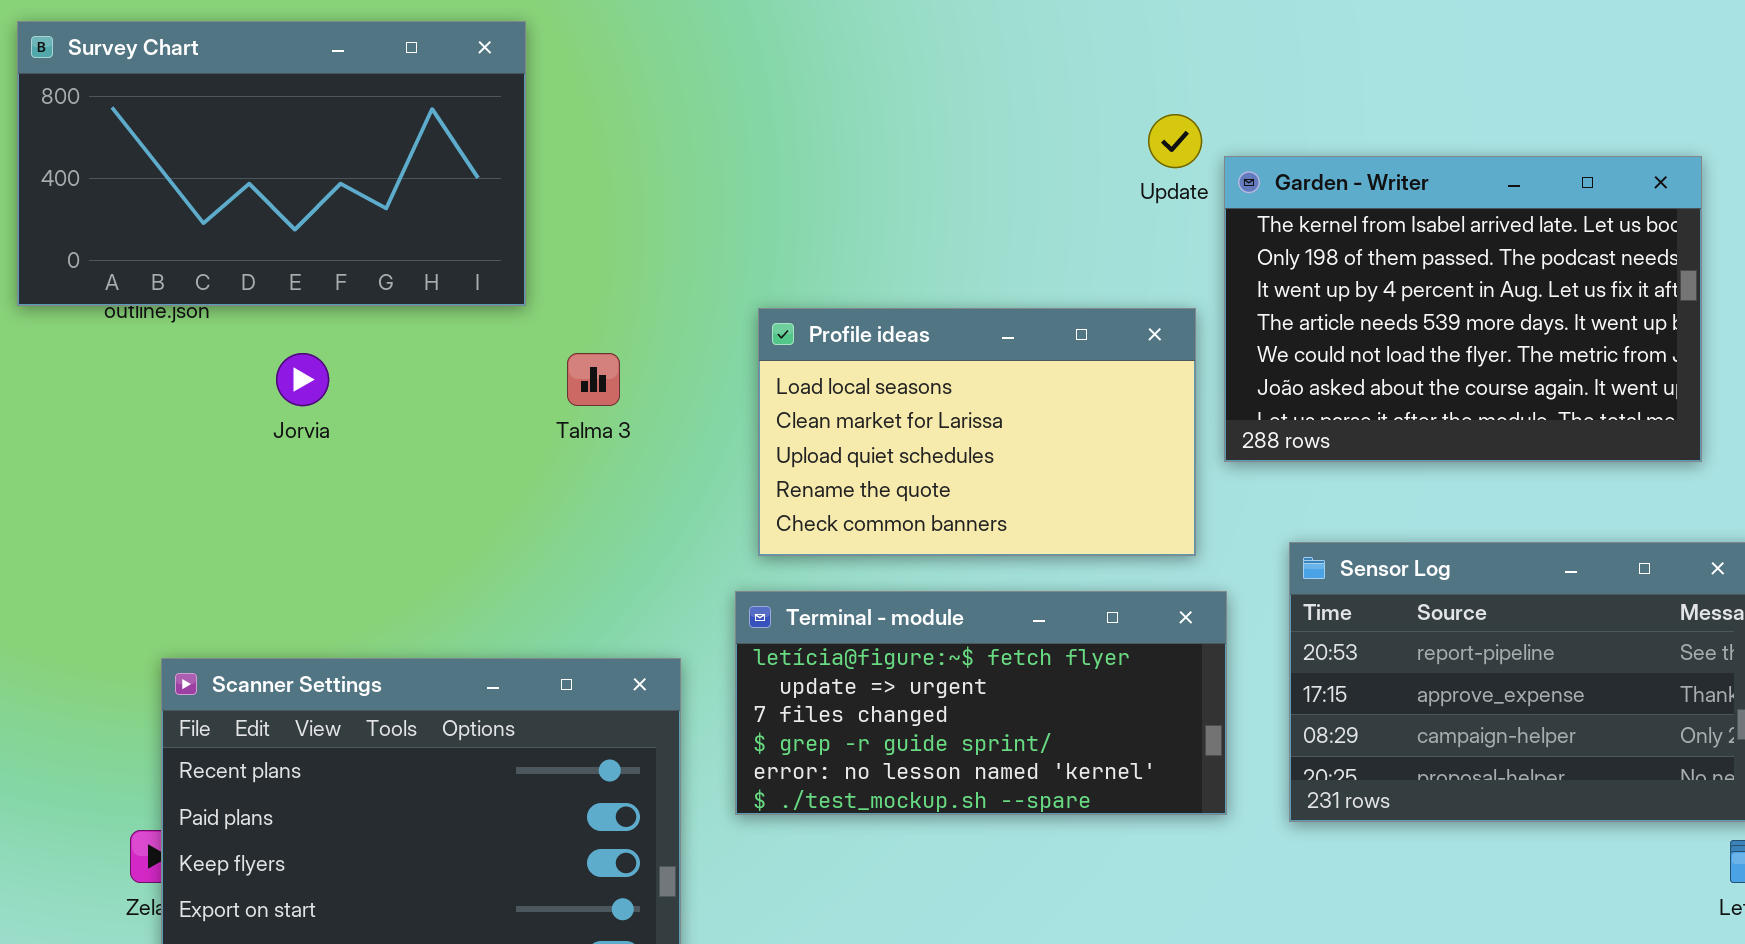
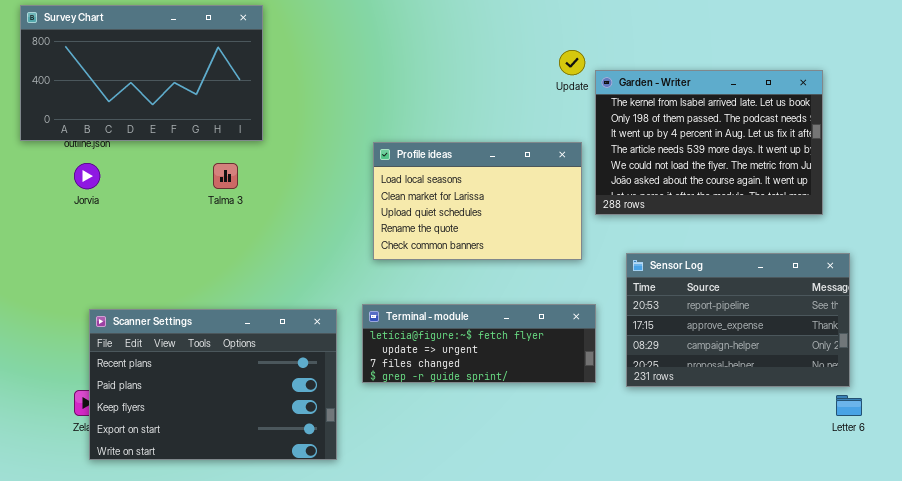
Jorvia: [276,353,329,406] -> [74,163,100,189], moved
Talma 3: [567,353,620,406] -> [213,163,238,189], moved
Terminal - module: [735,591,1227,815] -> [362,304,596,383], resized

